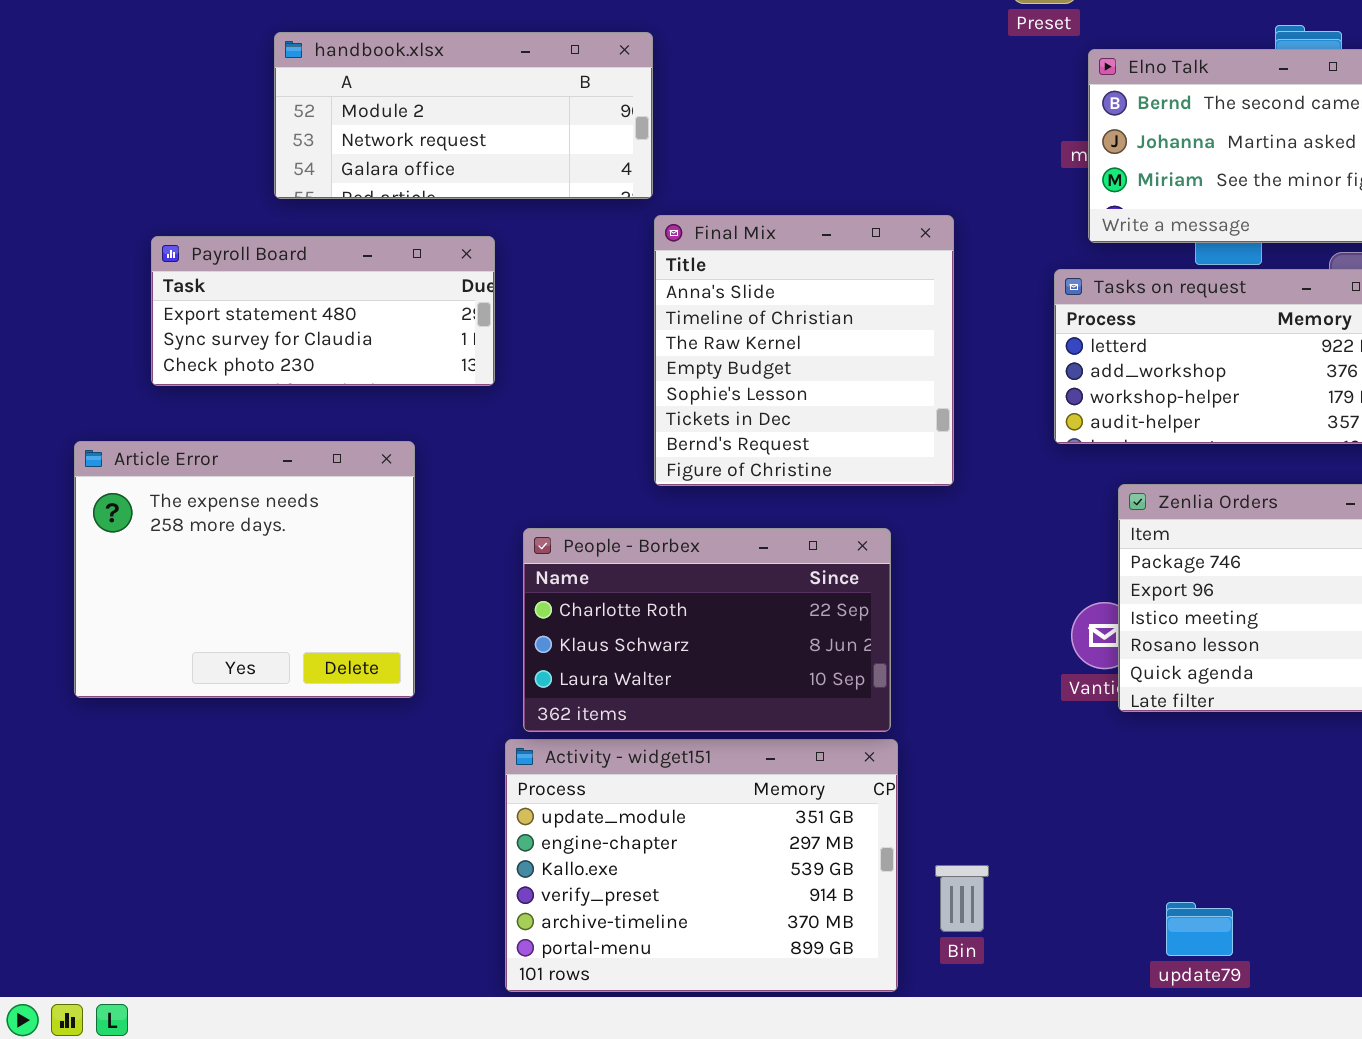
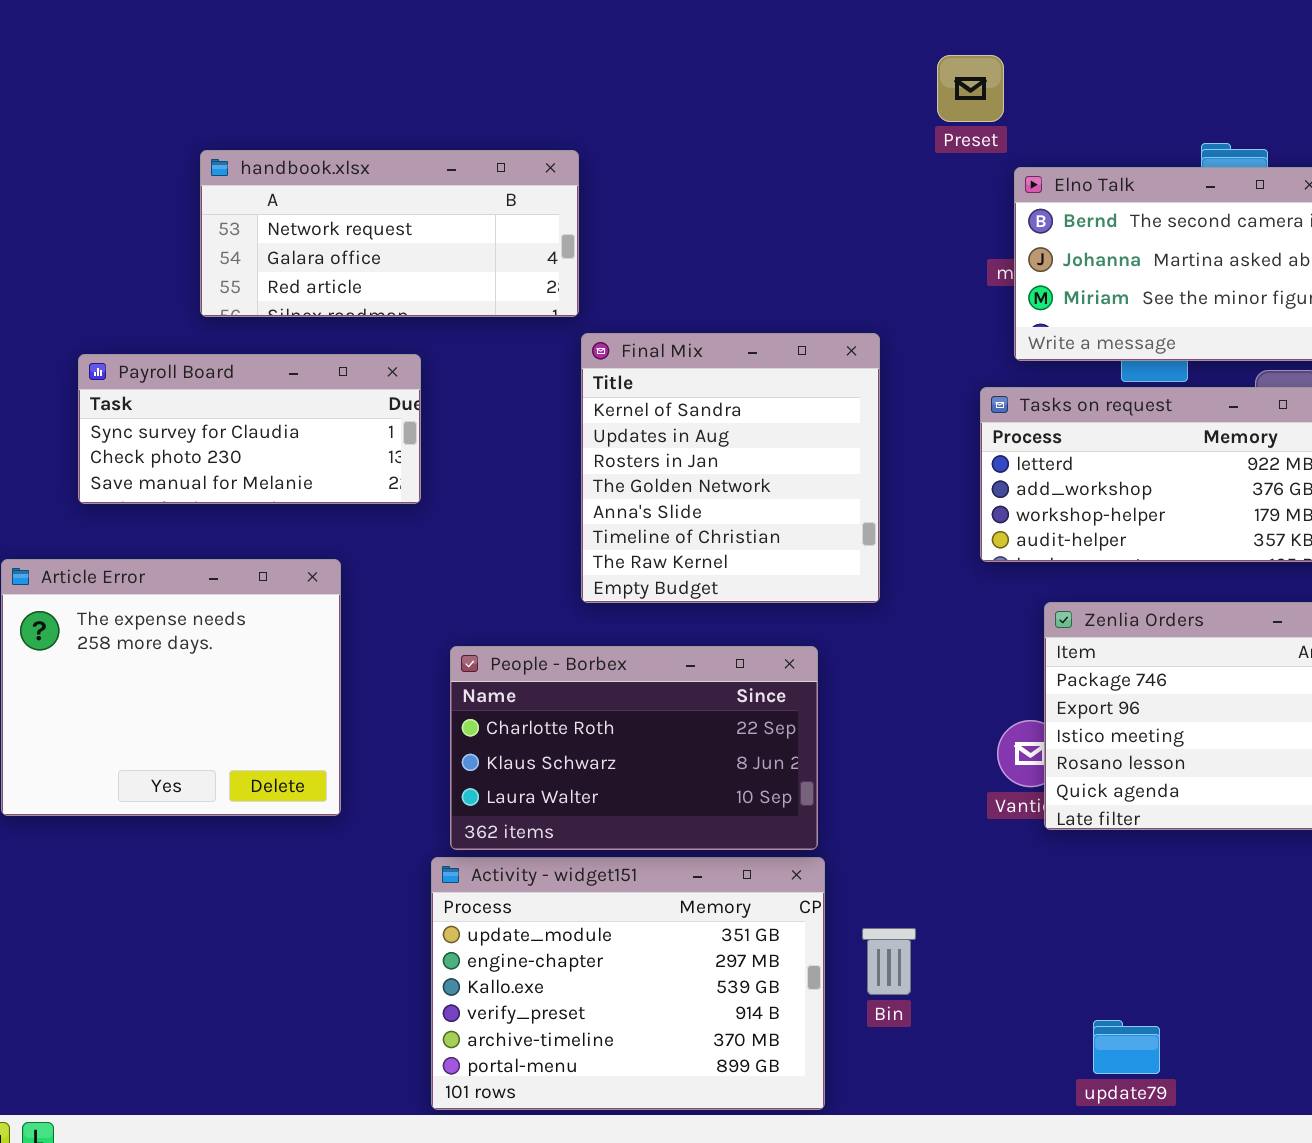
handbook.xlsx: [274,32,653,199] -> [200,150,579,317], scrolled down 1 row
Final Mix: [654,215,954,486] -> [581,333,880,603], scrolled up 4 rows
Payroll Board: [151,236,495,386] -> [78,354,421,504], scrolled down 1 row
Bin: [935,865,989,932] -> [862,928,916,995], moved

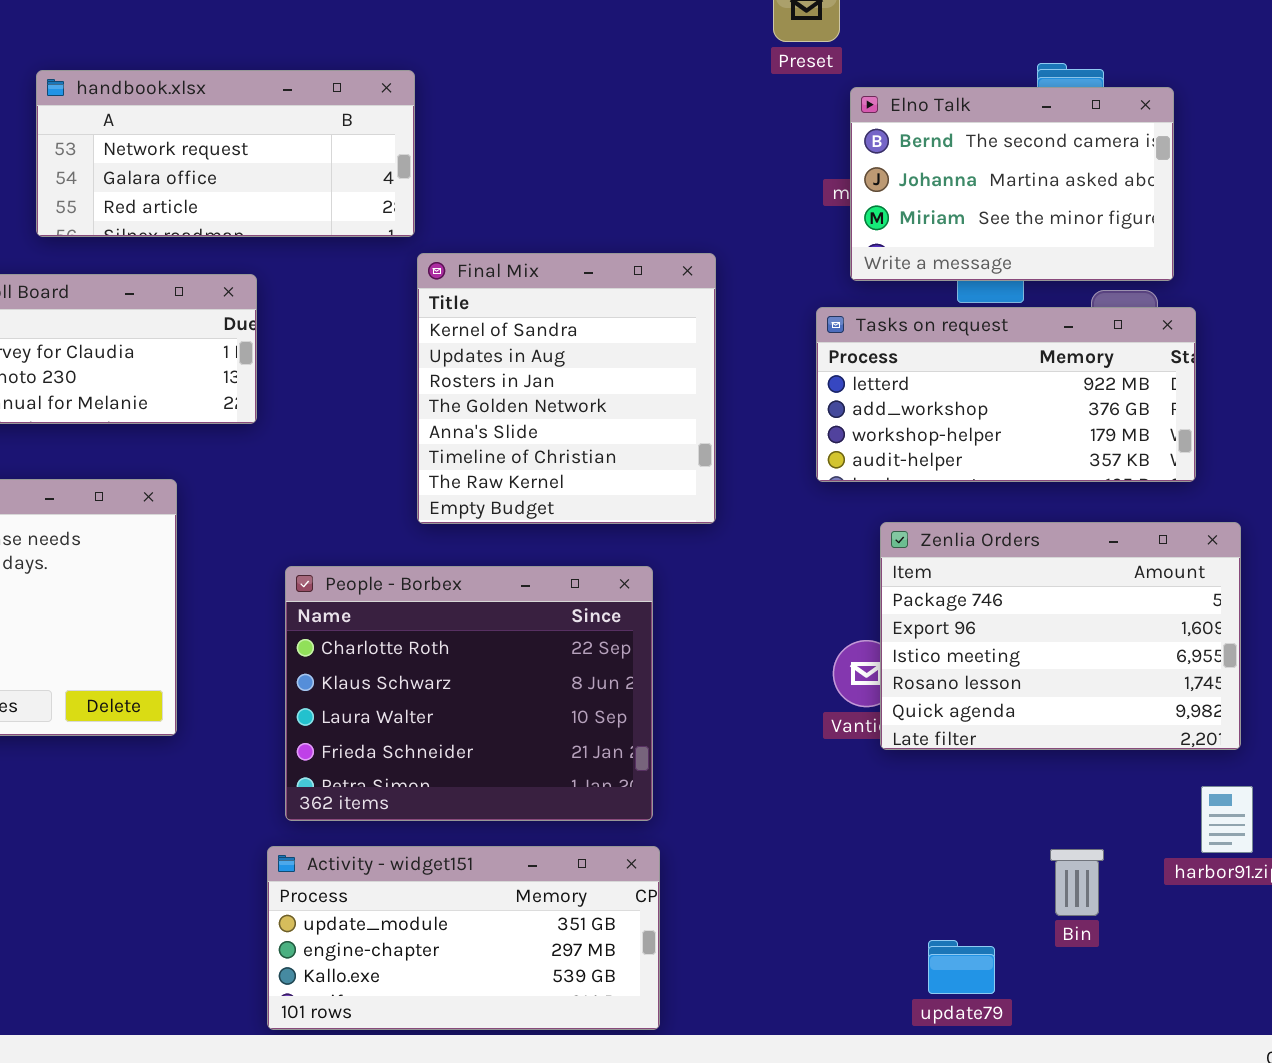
People - Borbex: [450,646,818,850] -> [285,566,653,821], resized
Activity - widget151: [431,857,825,1110] -> [267,846,660,1030], resized
Bin: [862,928,916,995] -> [1050,849,1104,916], moved

